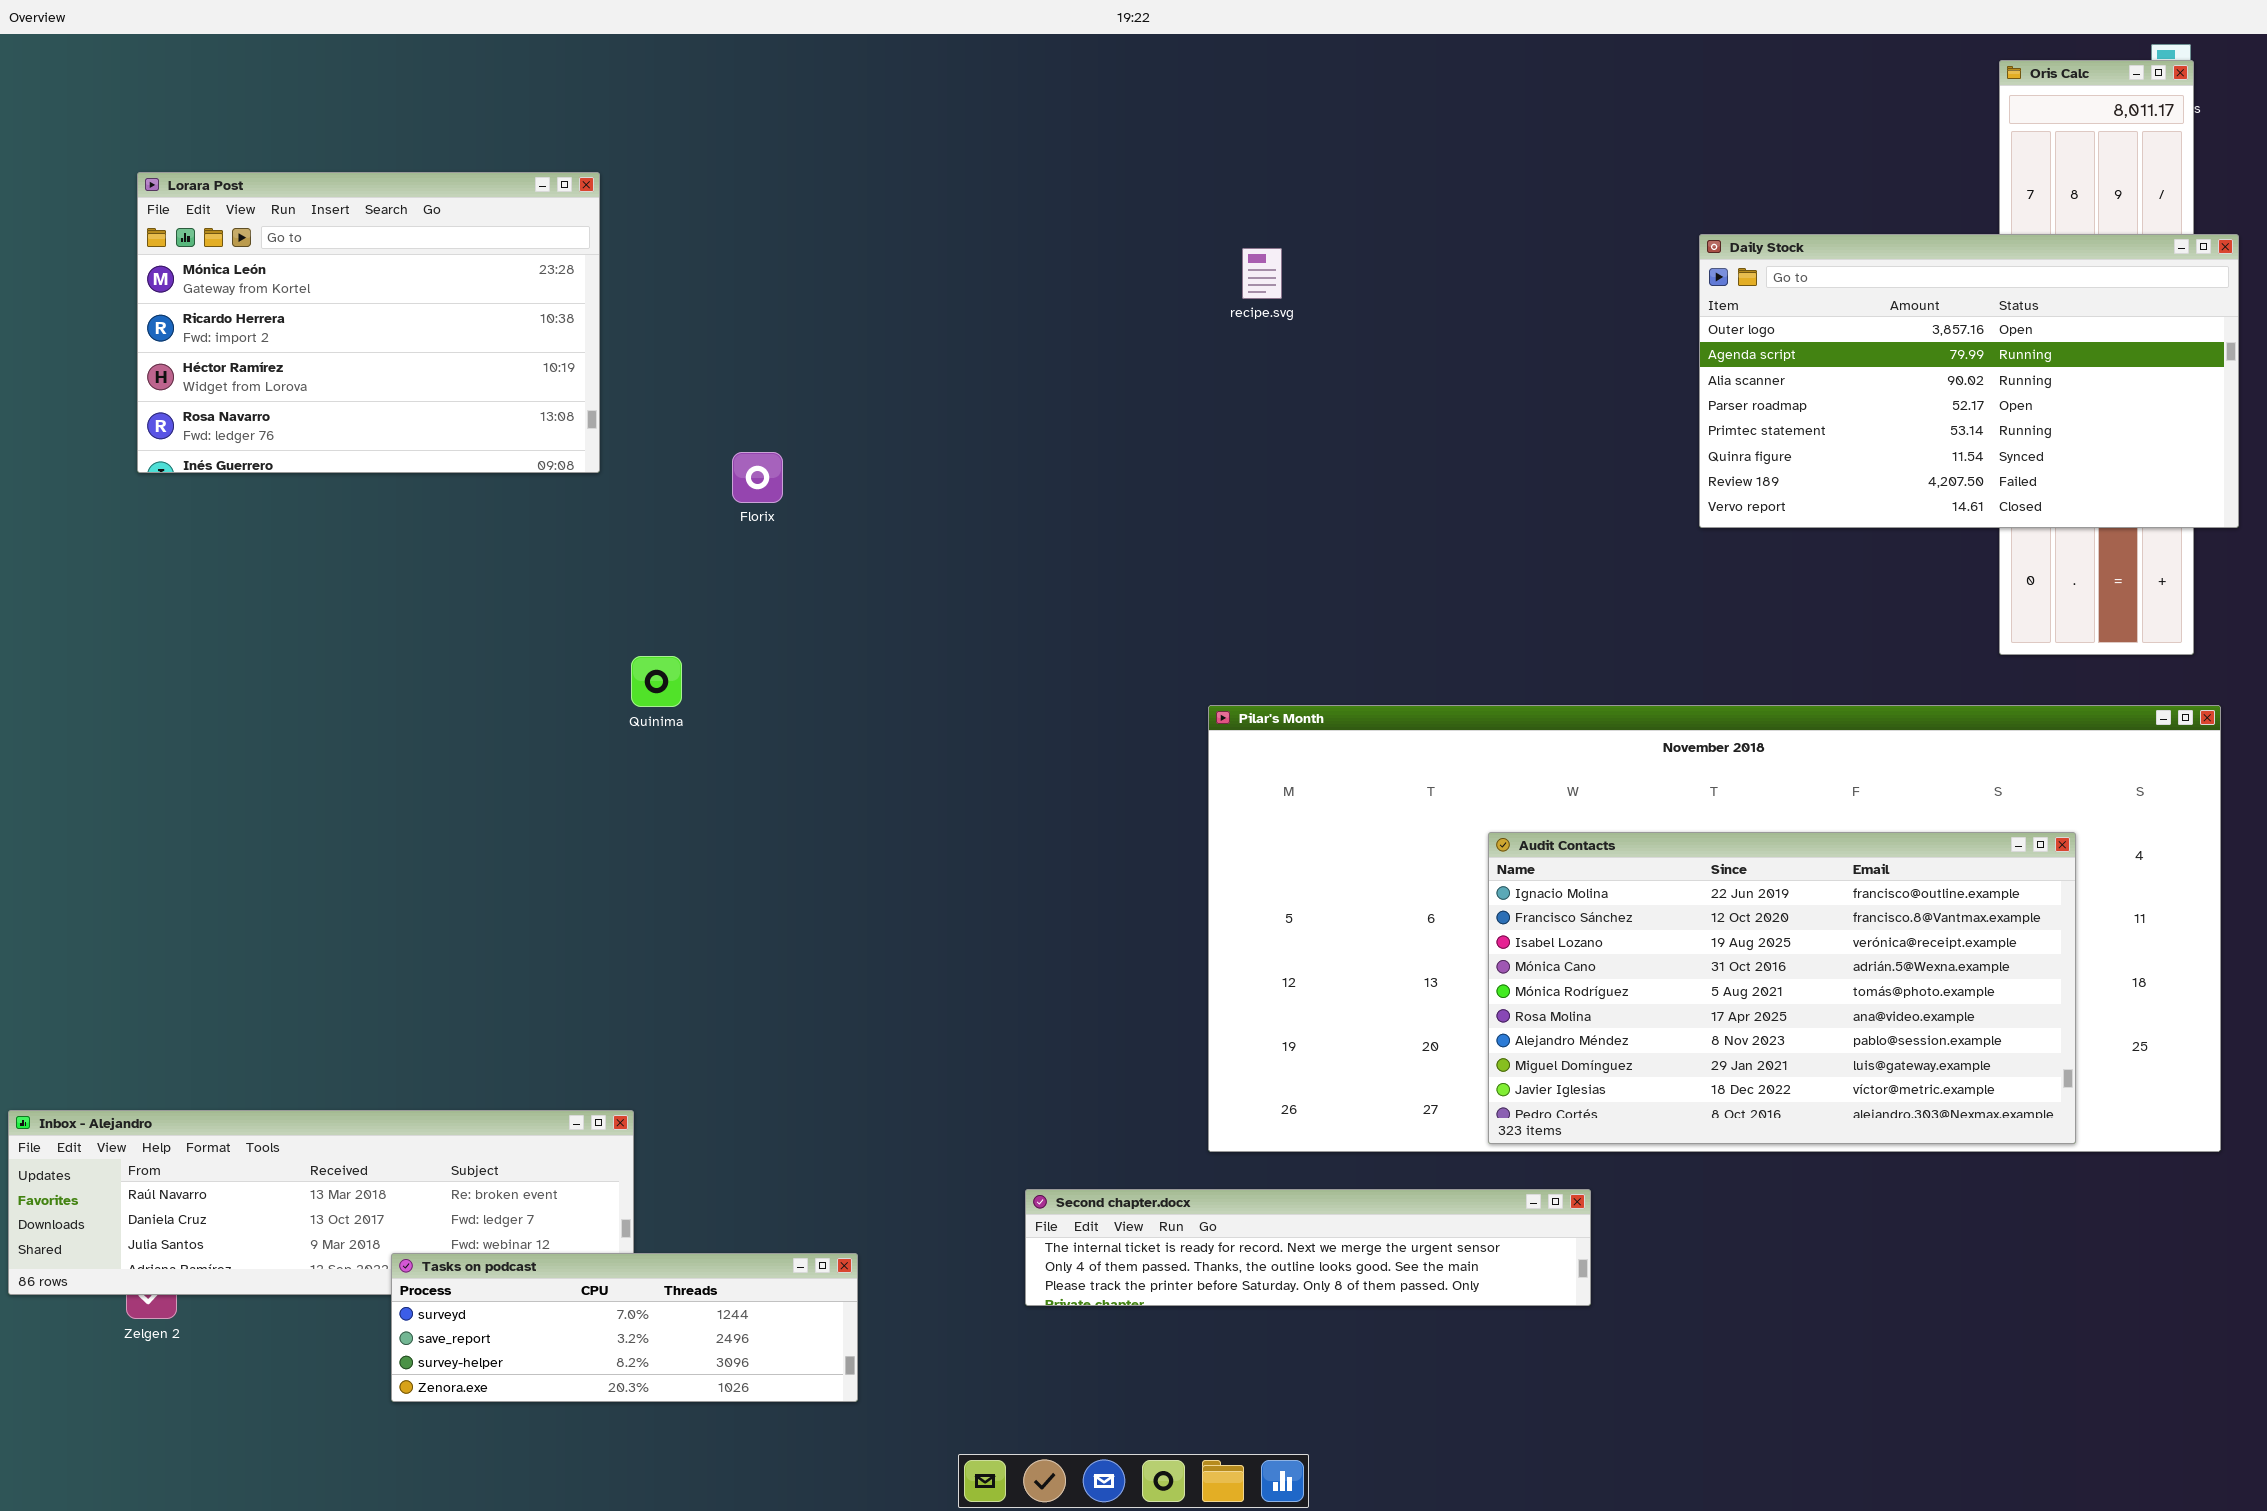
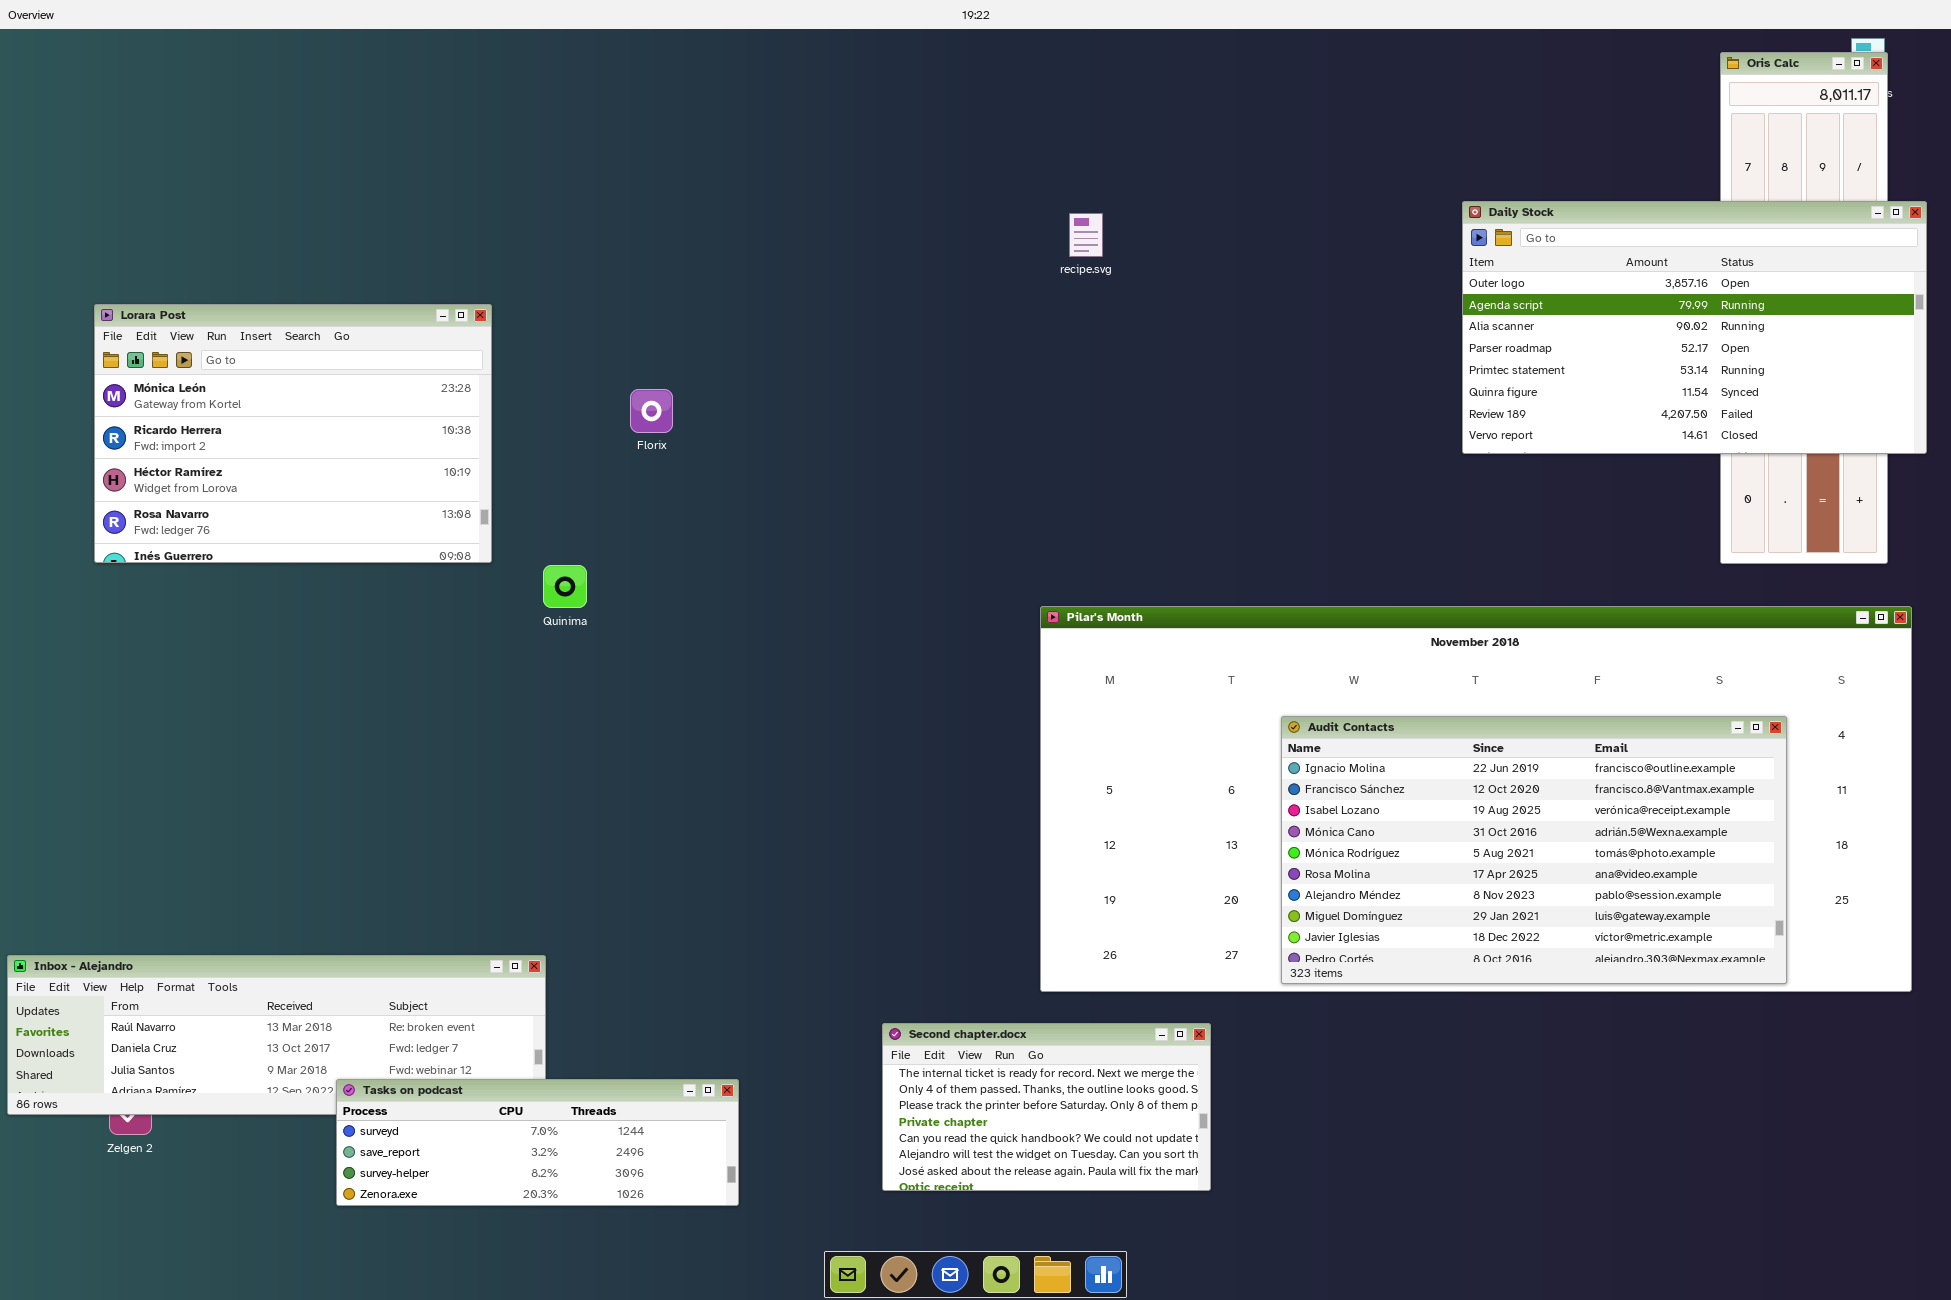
Lorara Post: [137,172,600,473] -> [94,304,492,563], moved
Second chapter.docx: [1025,1189,1591,1306] -> [882,1023,1211,1191], resized

